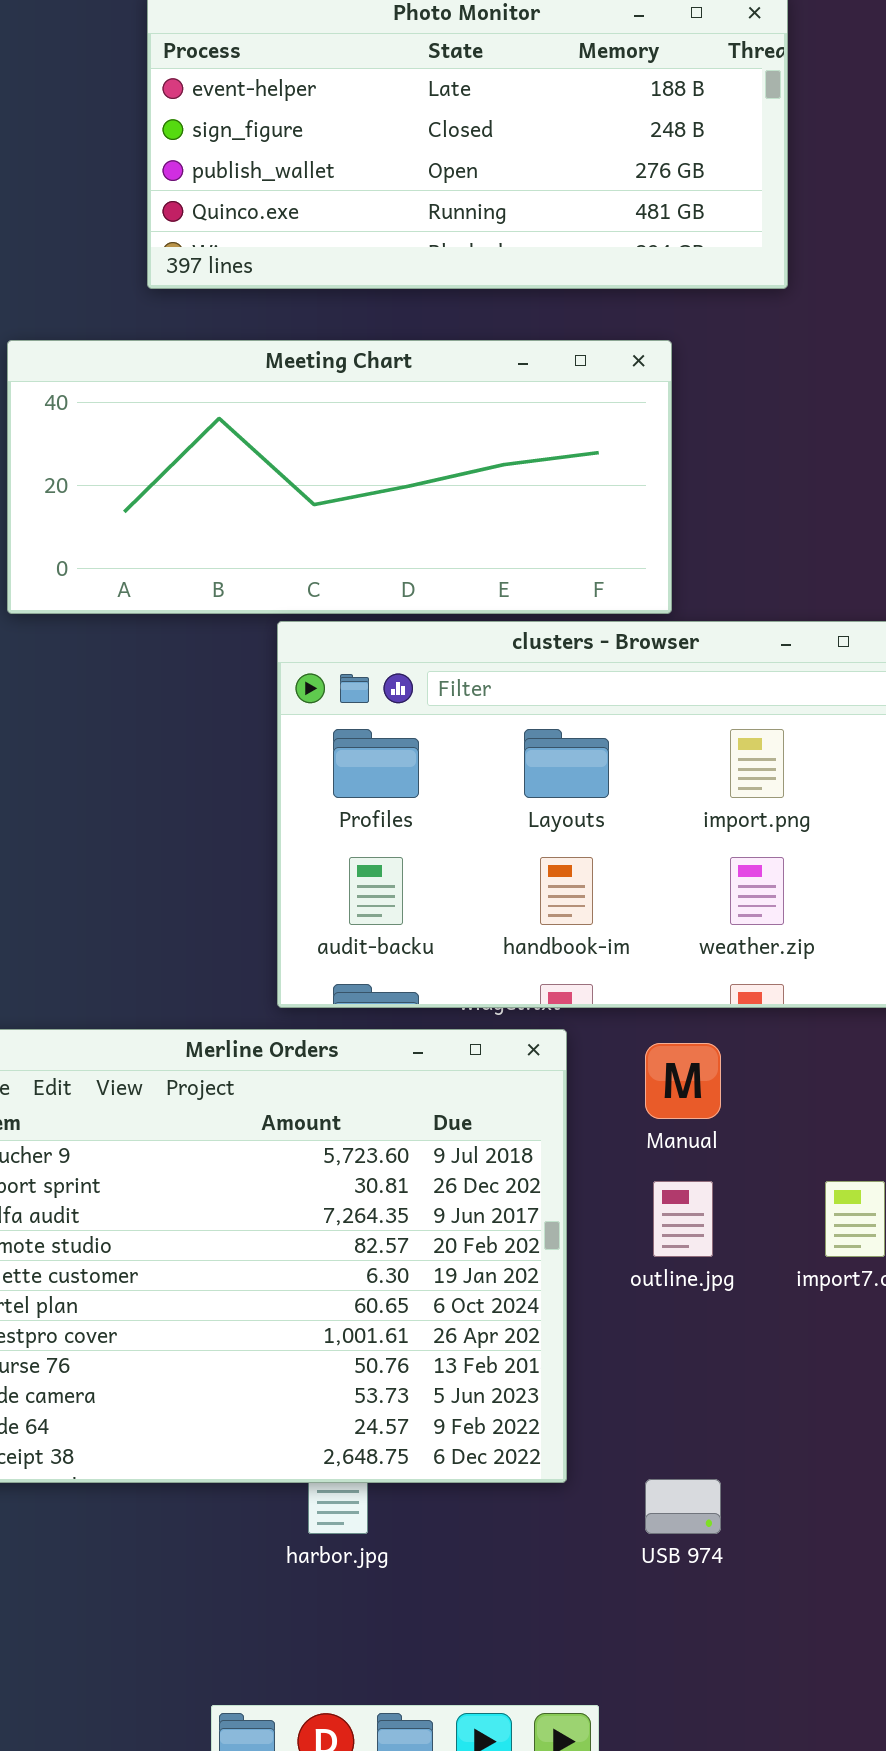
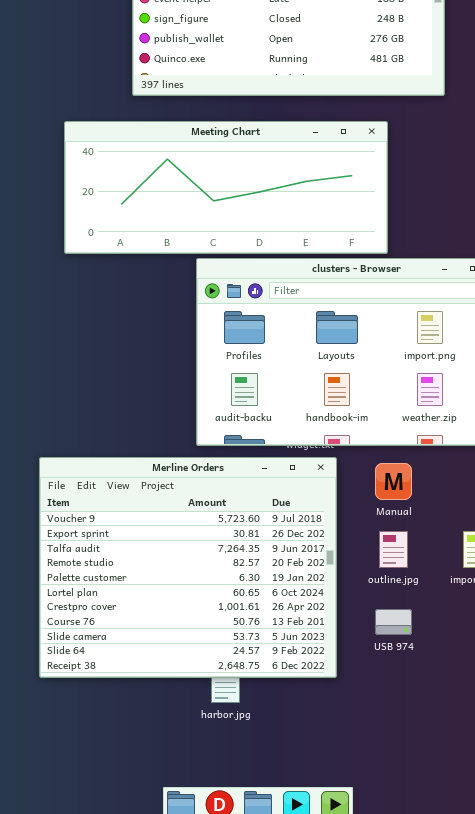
USB 974: [645,1479,721,1534] -> [375,609,412,635], moved

